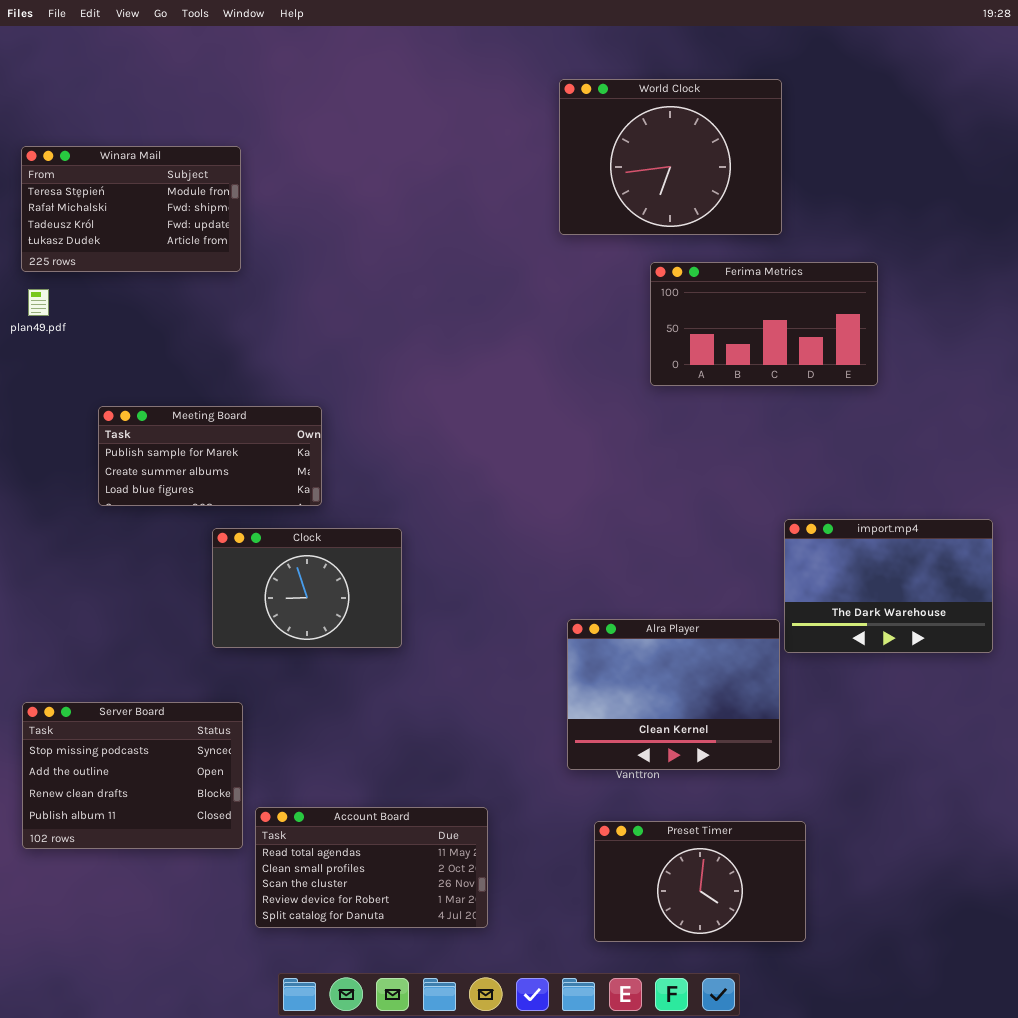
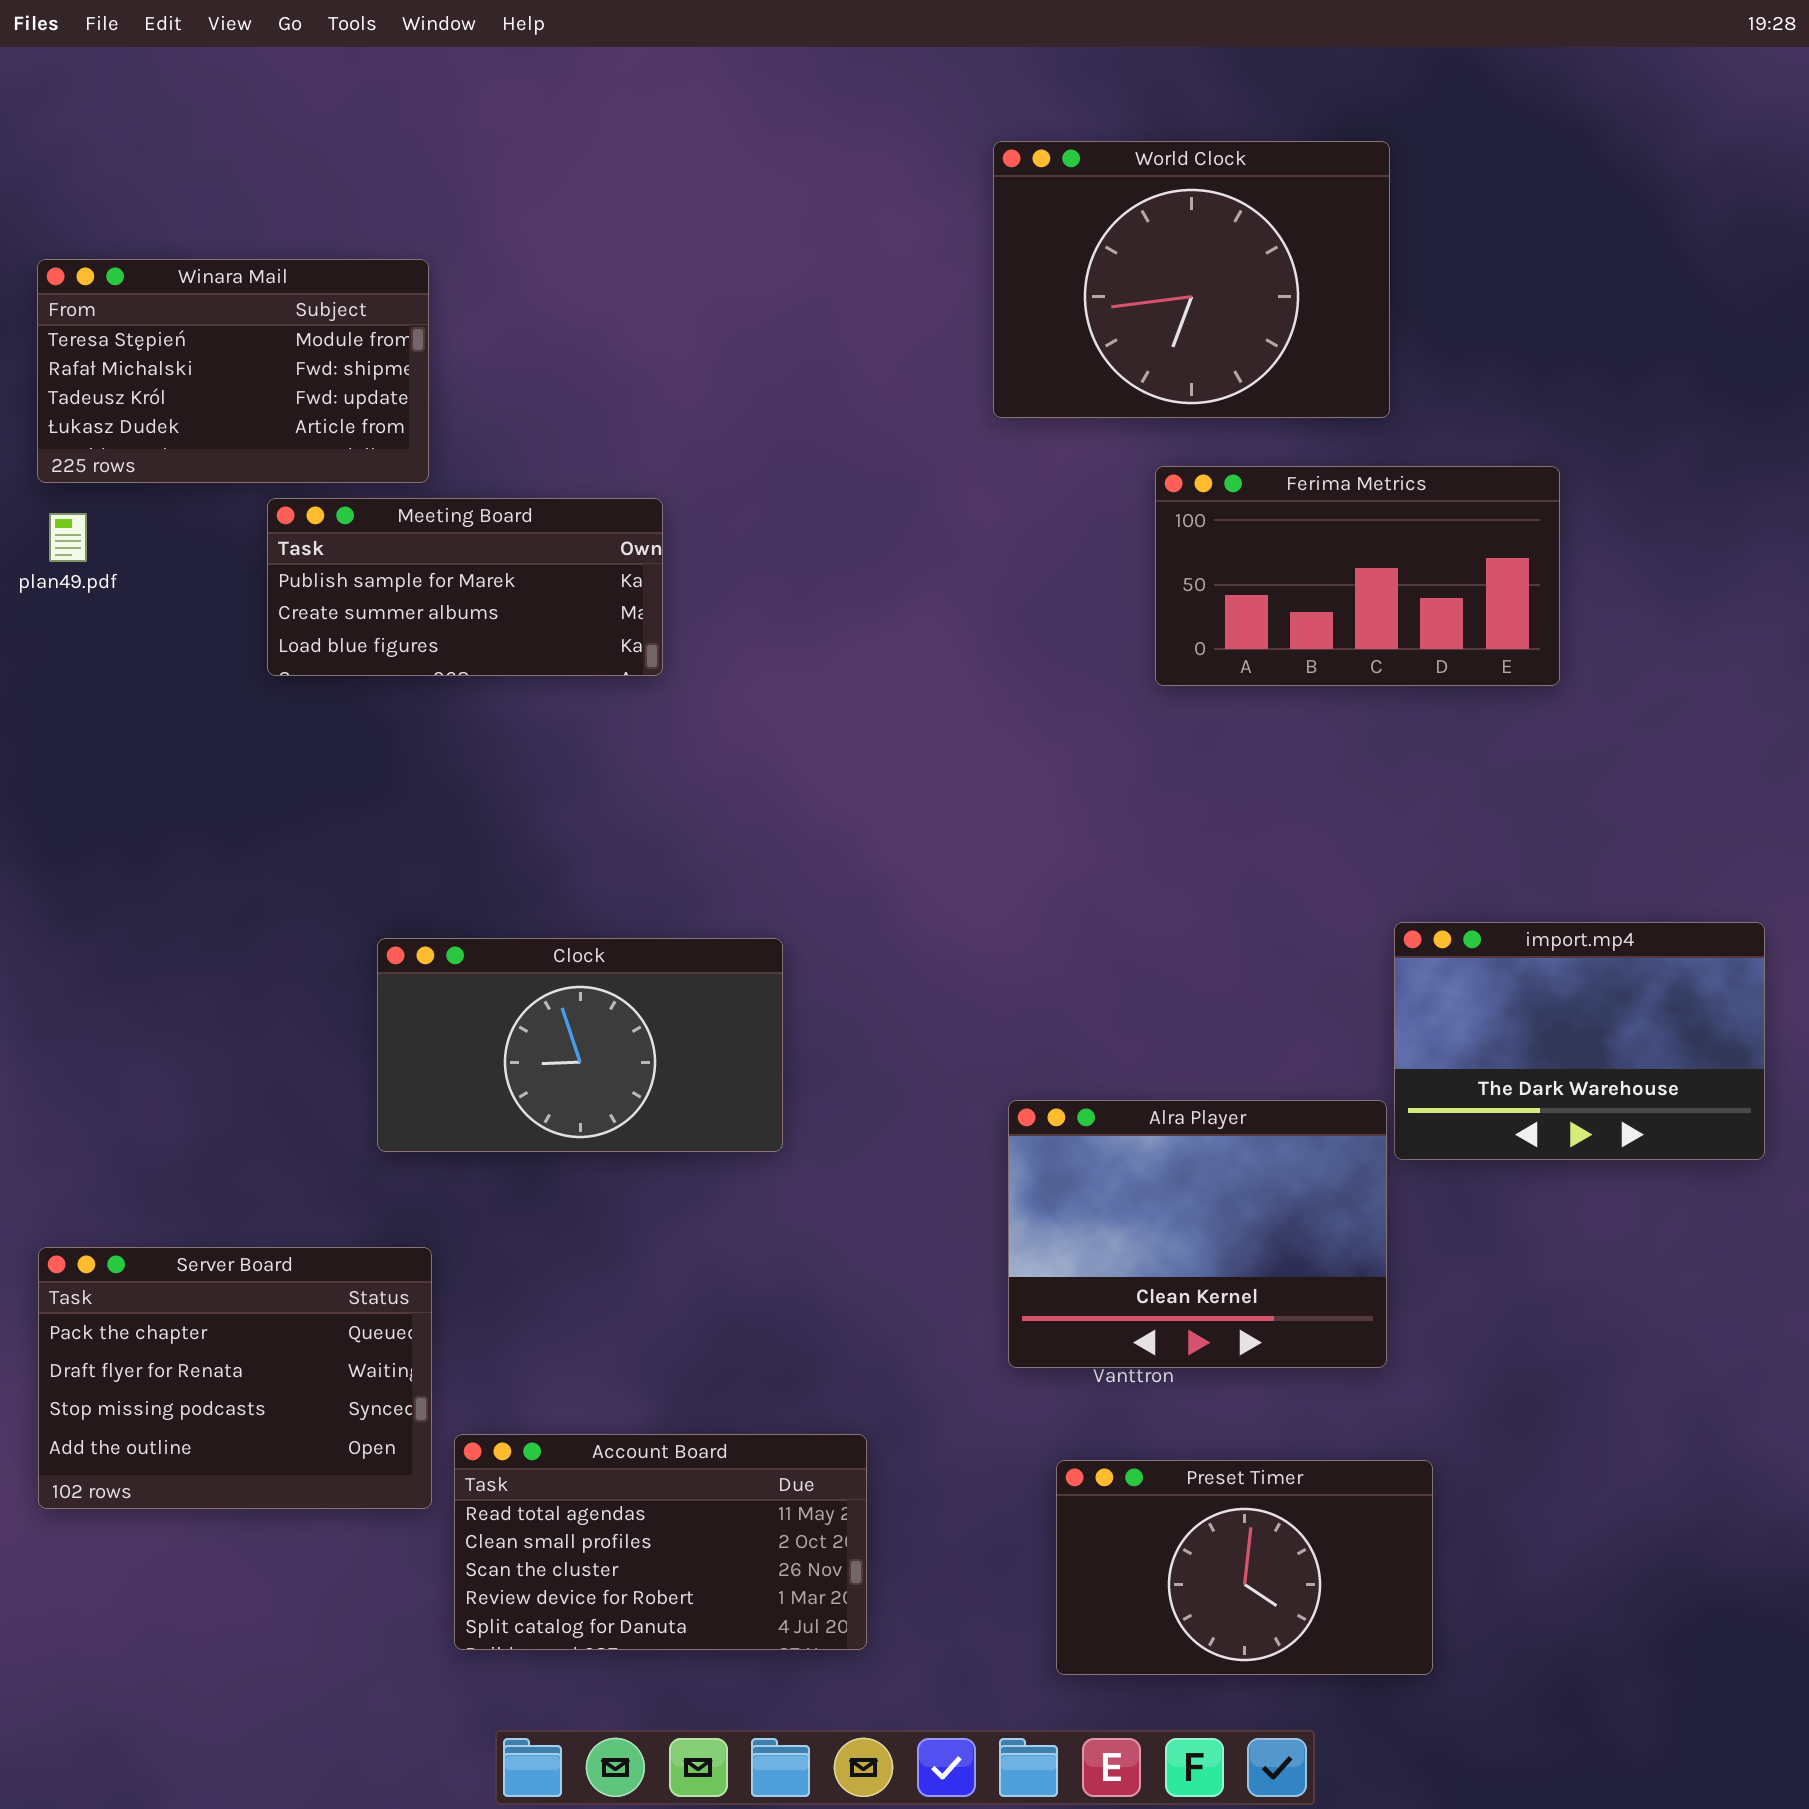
Meeting Board: [98,406,322,506] -> [267,498,663,676], moved
Clock: [212,528,402,648] -> [377,938,783,1152], resized
Server Board: [22,702,243,849] -> [38,1247,432,1509], scrolled up 2 rows

